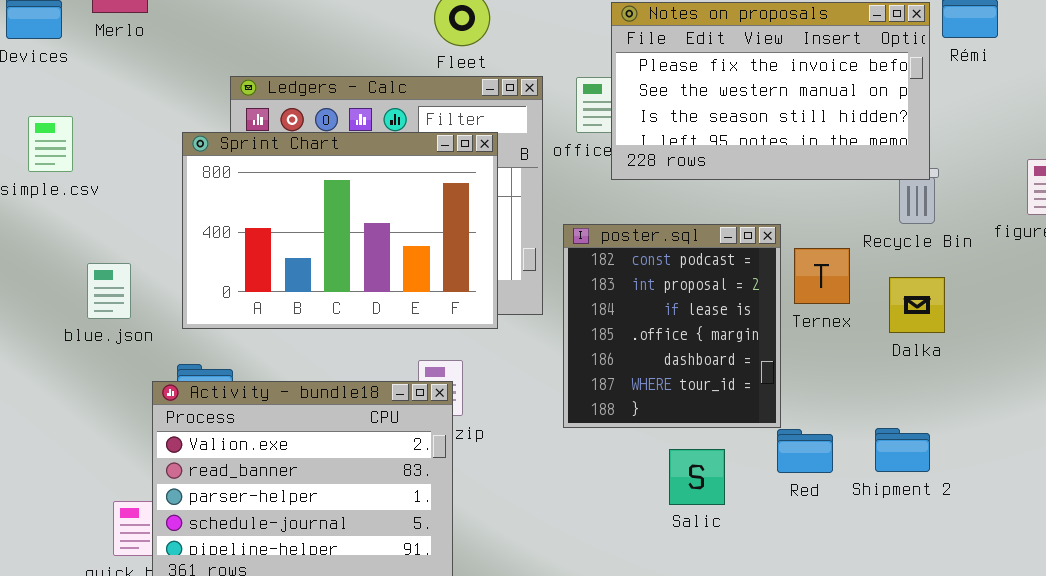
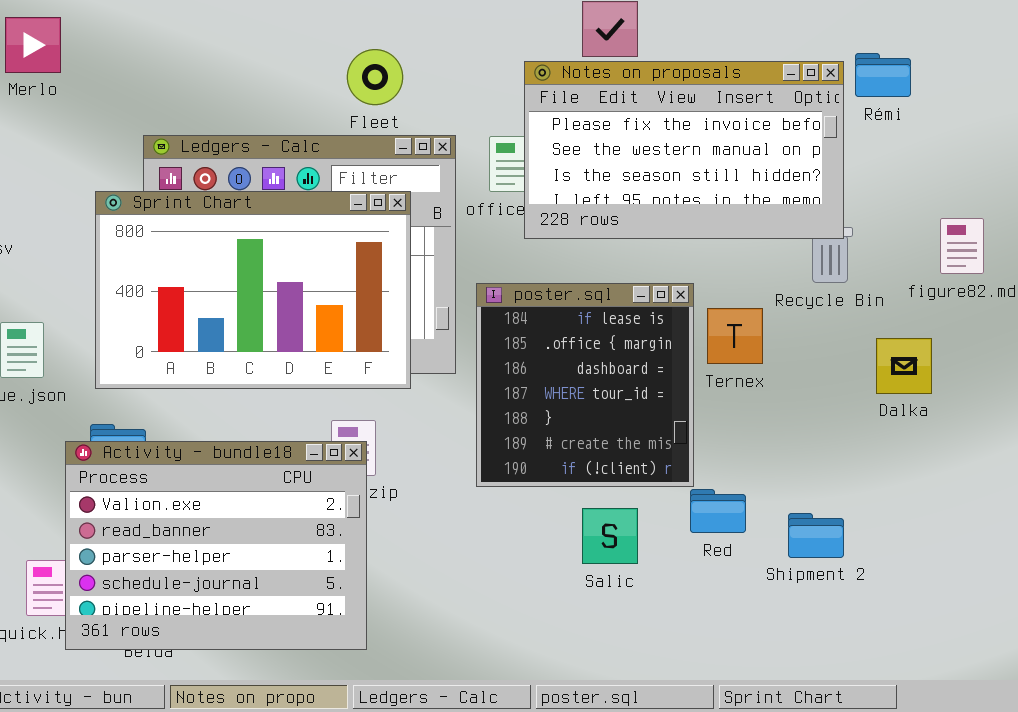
poster.sql: [563,224,781,428] -> [476,283,694,487], scrolled down 2 rows
Dalka: [889,277,945,333] -> [876,338,932,394], moved
Shipment 2: [875,428,930,472] -> [788,513,844,558], moved

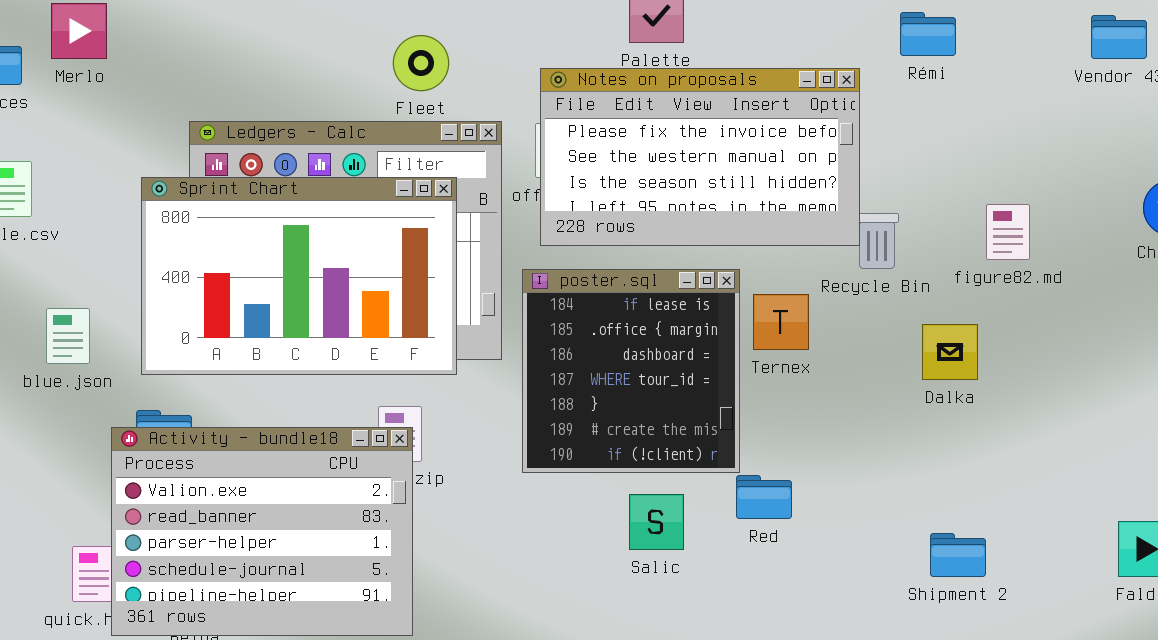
Rémi: [855,53,911,97] -> [900,12,956,56], moved
Notes on proposals: [524,61,844,239] -> [540,68,860,246], moved
Shipment 2: [788,513,844,558] -> [930,533,986,577], moved

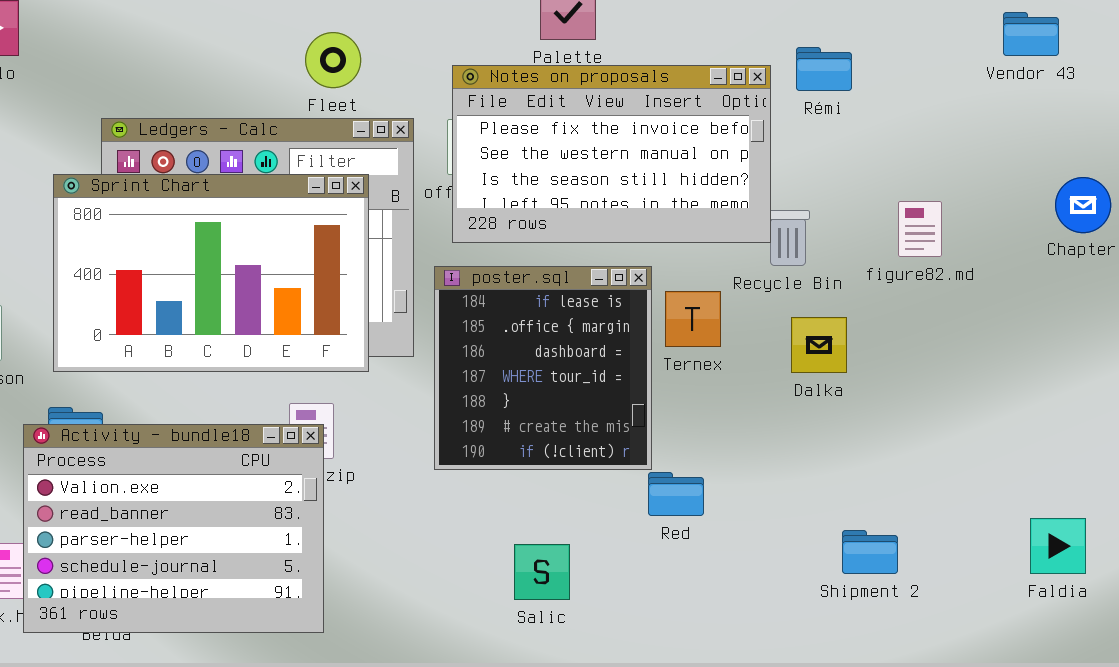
Rémi: [900,12,956,56] -> [796,47,852,91], moved
Dalka: [922,324,978,380] -> [791,317,847,373], moved
Salic: [629,494,684,550] -> [514,544,570,600], moved

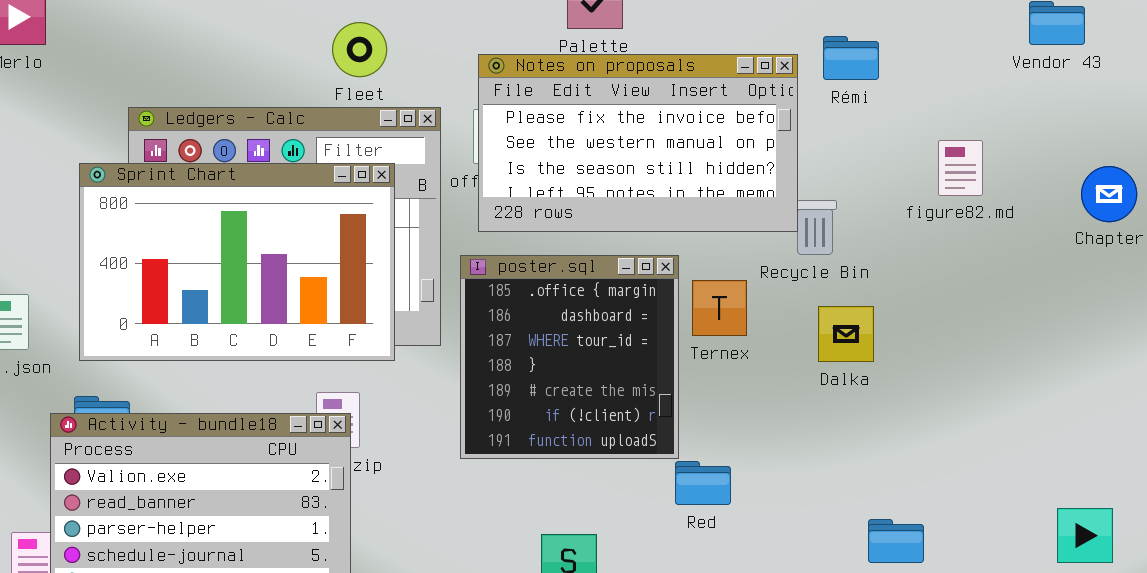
figure82.md: [898,201,942,257] -> [938,140,983,196], moved
poster.sql: [434,266,652,470] -> [460,255,679,459], scrolled down 1 row

